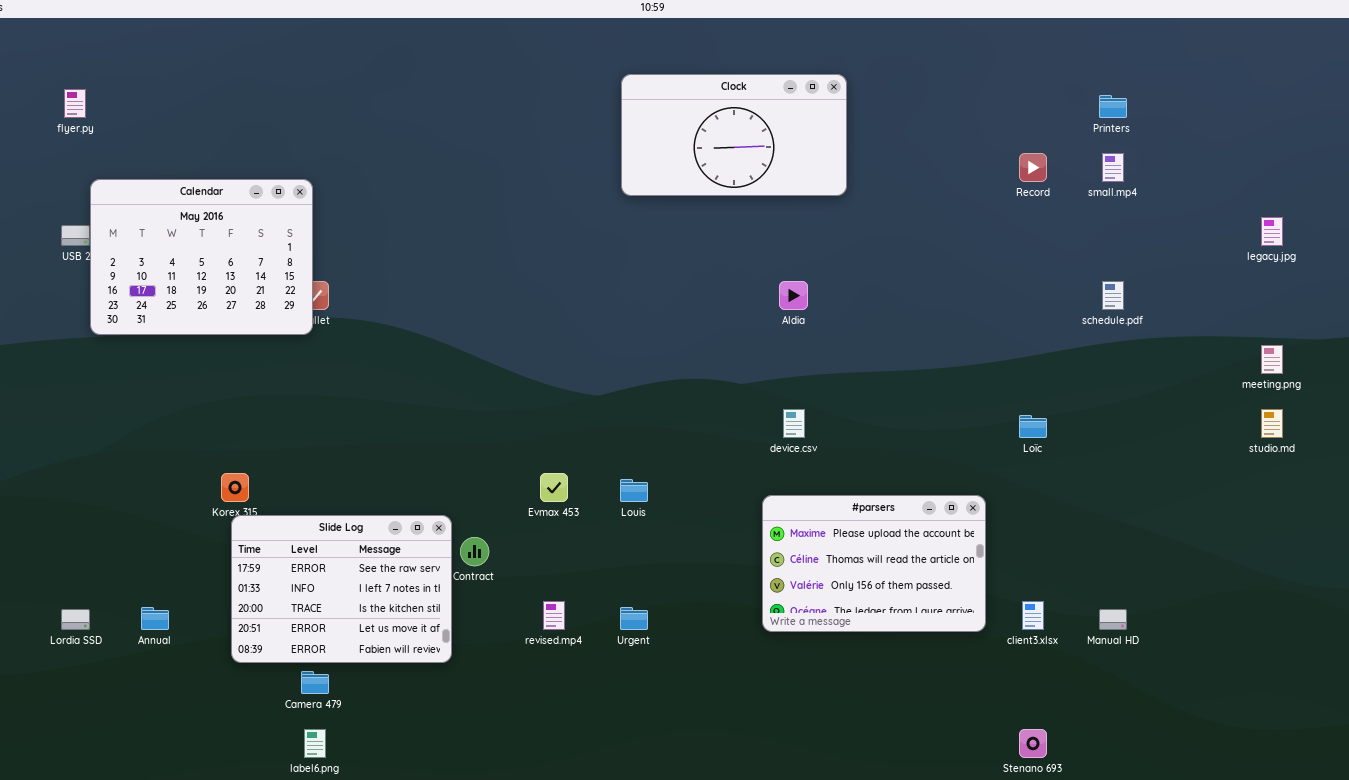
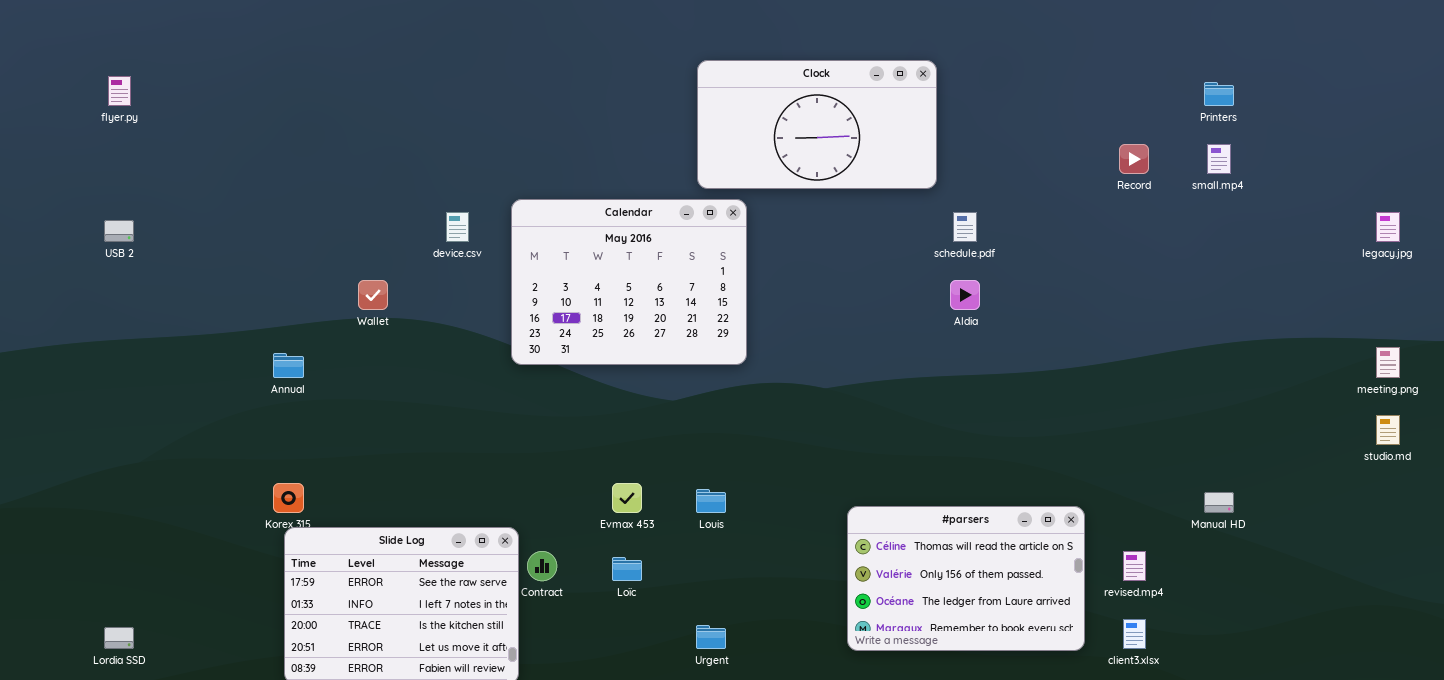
Calendar: [90,179,313,335] -> [511,199,747,365], moved
Aldia: [779,281,808,310] -> [950,280,980,310], moved
schedule.pdf: [1102,281,1124,310] -> [953,212,977,242], moved
device.csv: [783,409,805,438] -> [446,212,469,242], moved
Loïc: [1019,415,1047,438] -> [612,557,642,581], moved
#parsers: [762,495,986,632] -> [847,506,1085,651], scrolled down 1 row
revised.mp4: [543,601,565,630] -> [1123,551,1146,581], moved
Annual: [141,607,169,630] -> [273,353,304,378], moved
Manual HD: [1099,609,1127,630] -> [1204,492,1234,513], moved

